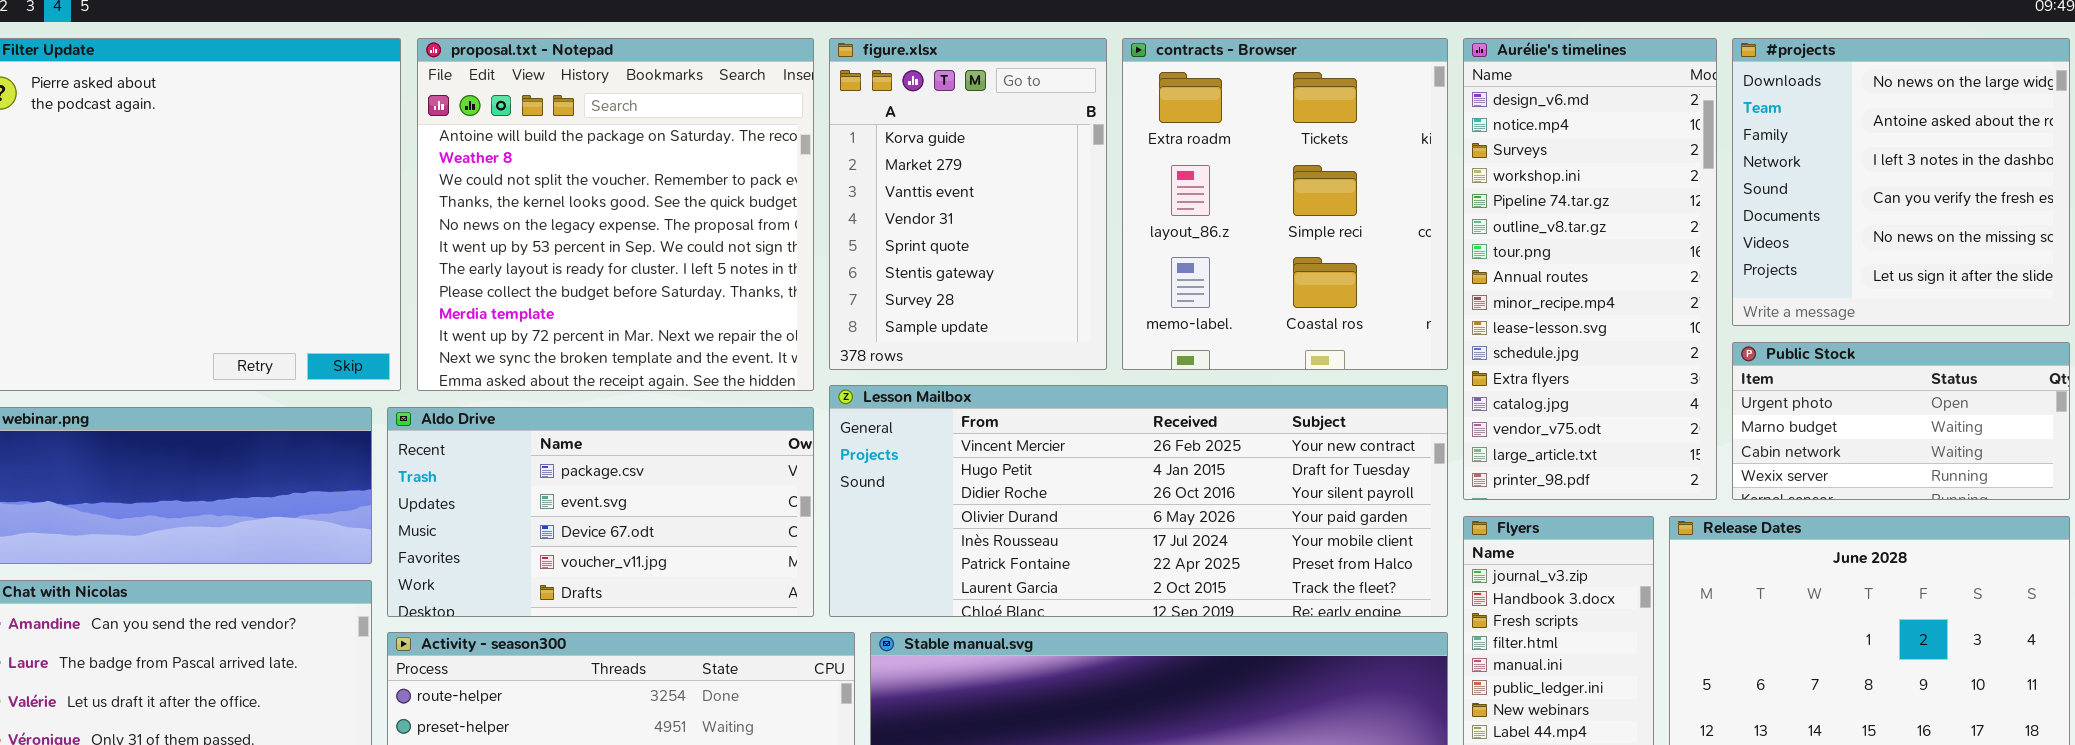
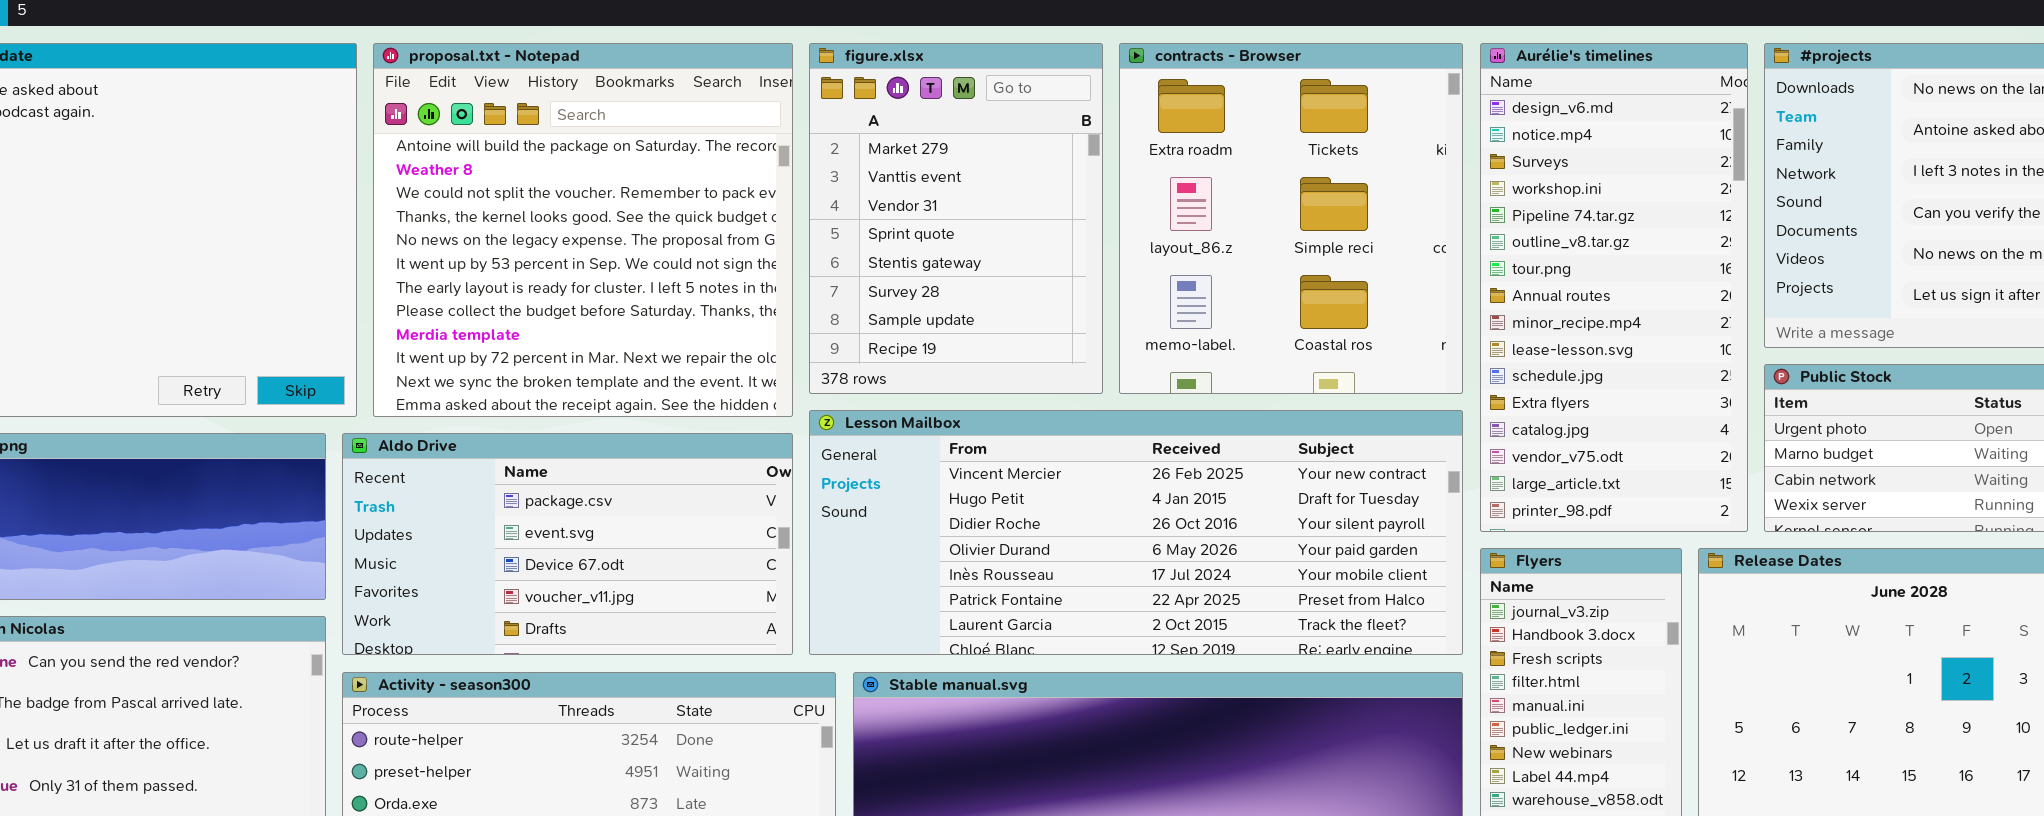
figure.xlsx: [829,38,1107,370] -> [809,43,1103,394], scrolled down 1 row

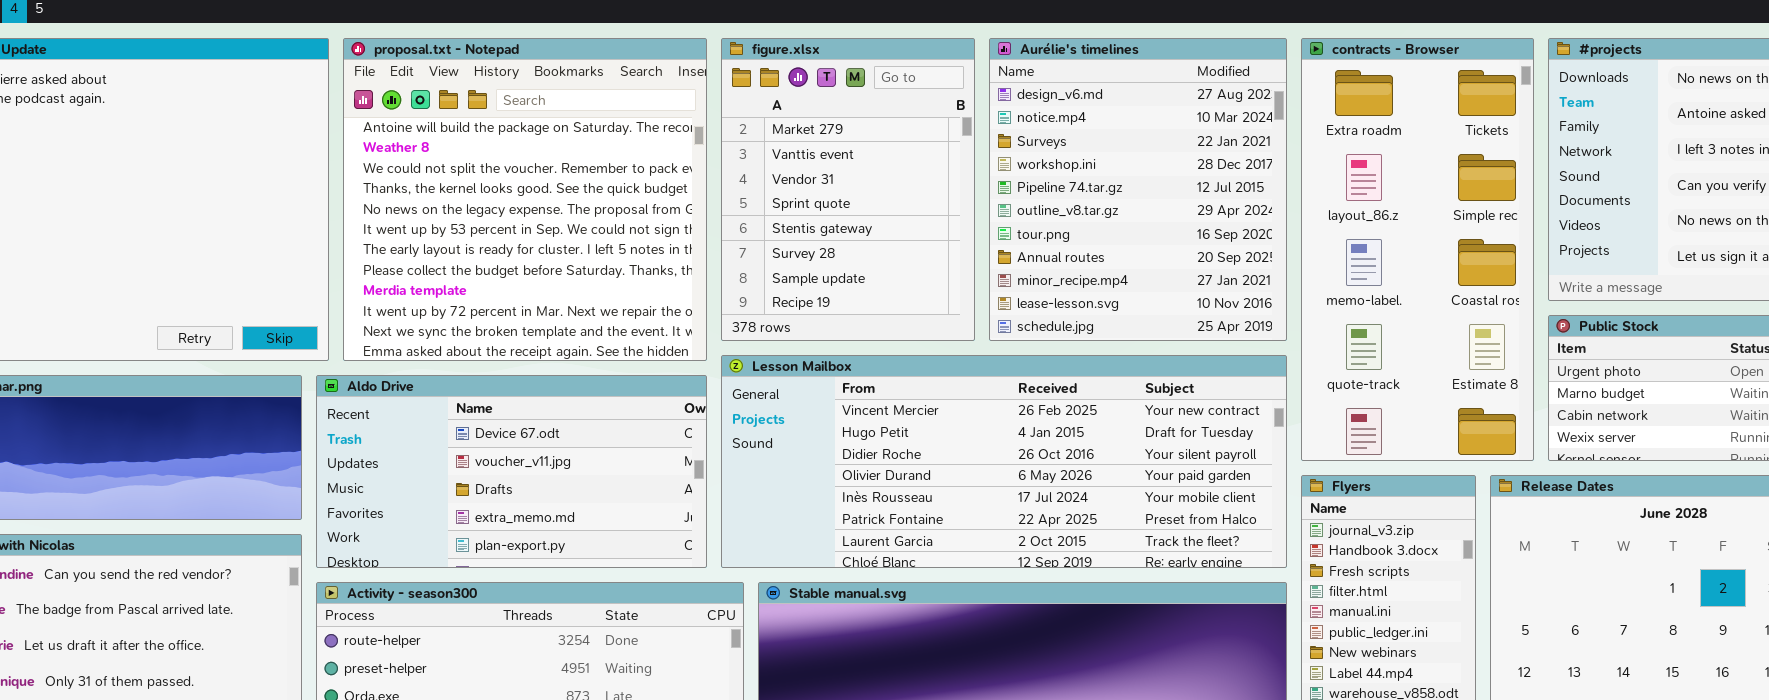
contracts - Browser: [1119,43,1463,394] -> [1301,38,1534,461], moved, resized
Aurélie's timelines: [1480,43,1748,532] -> [989,38,1287,341], moved, resized
Aldo Drive: [342,433,793,655] -> [316,375,707,568], scrolled down 2 rows

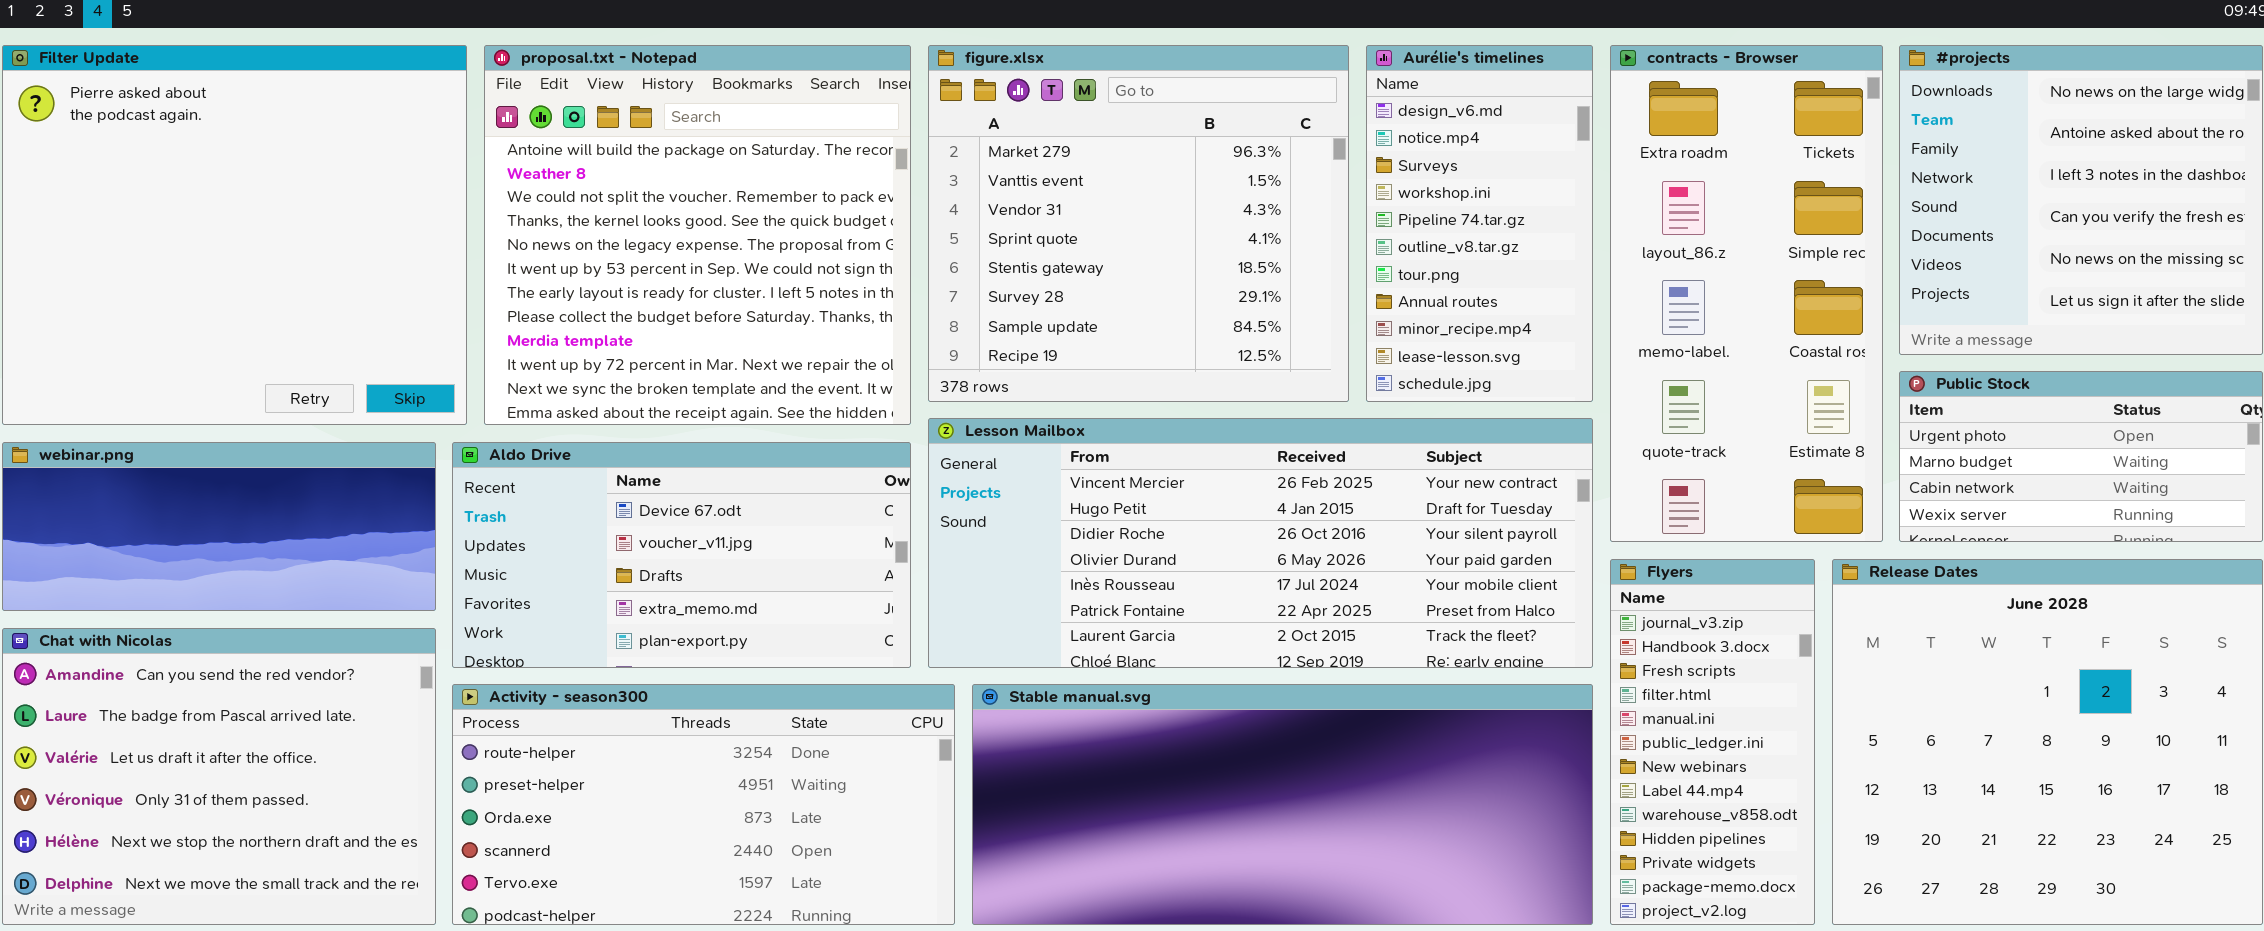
figure.xlsx: [721,38,975,341] -> [928,45,1349,402], resized
Aurélie's timelines: [989,38,1287,341] -> [1366,45,1593,402], resized

